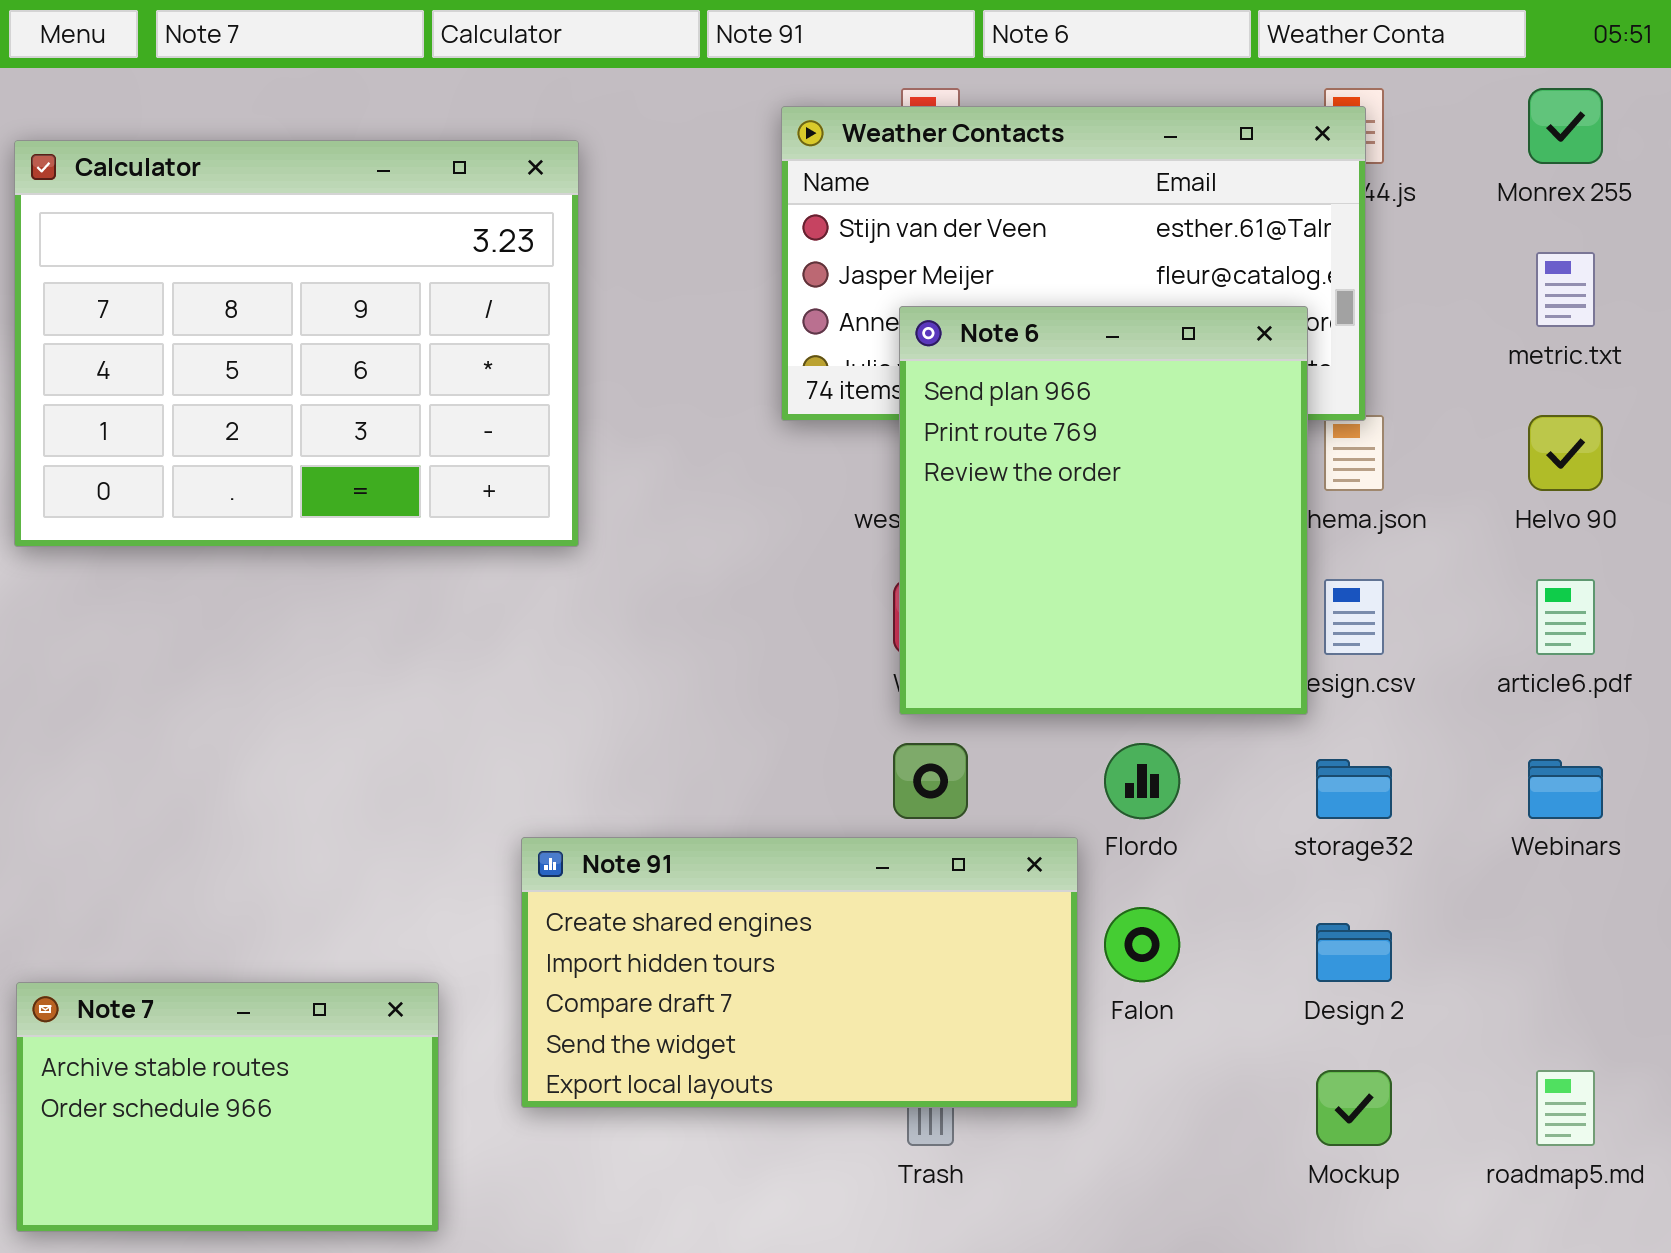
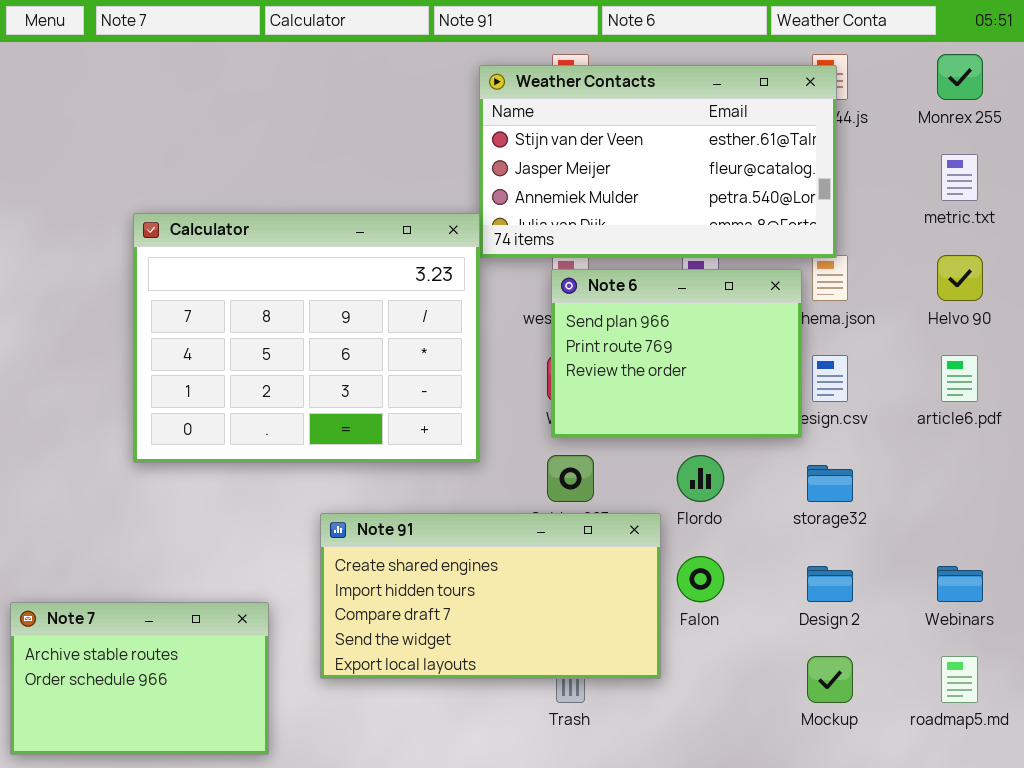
Calculator: [14,140,579,547] -> [133,213,480,463], moved
Note 6: [899,306,1308,715] -> [551,269,802,438], resized
Webinars: [1528,759,1603,819] -> [937,566,983,602], moved

